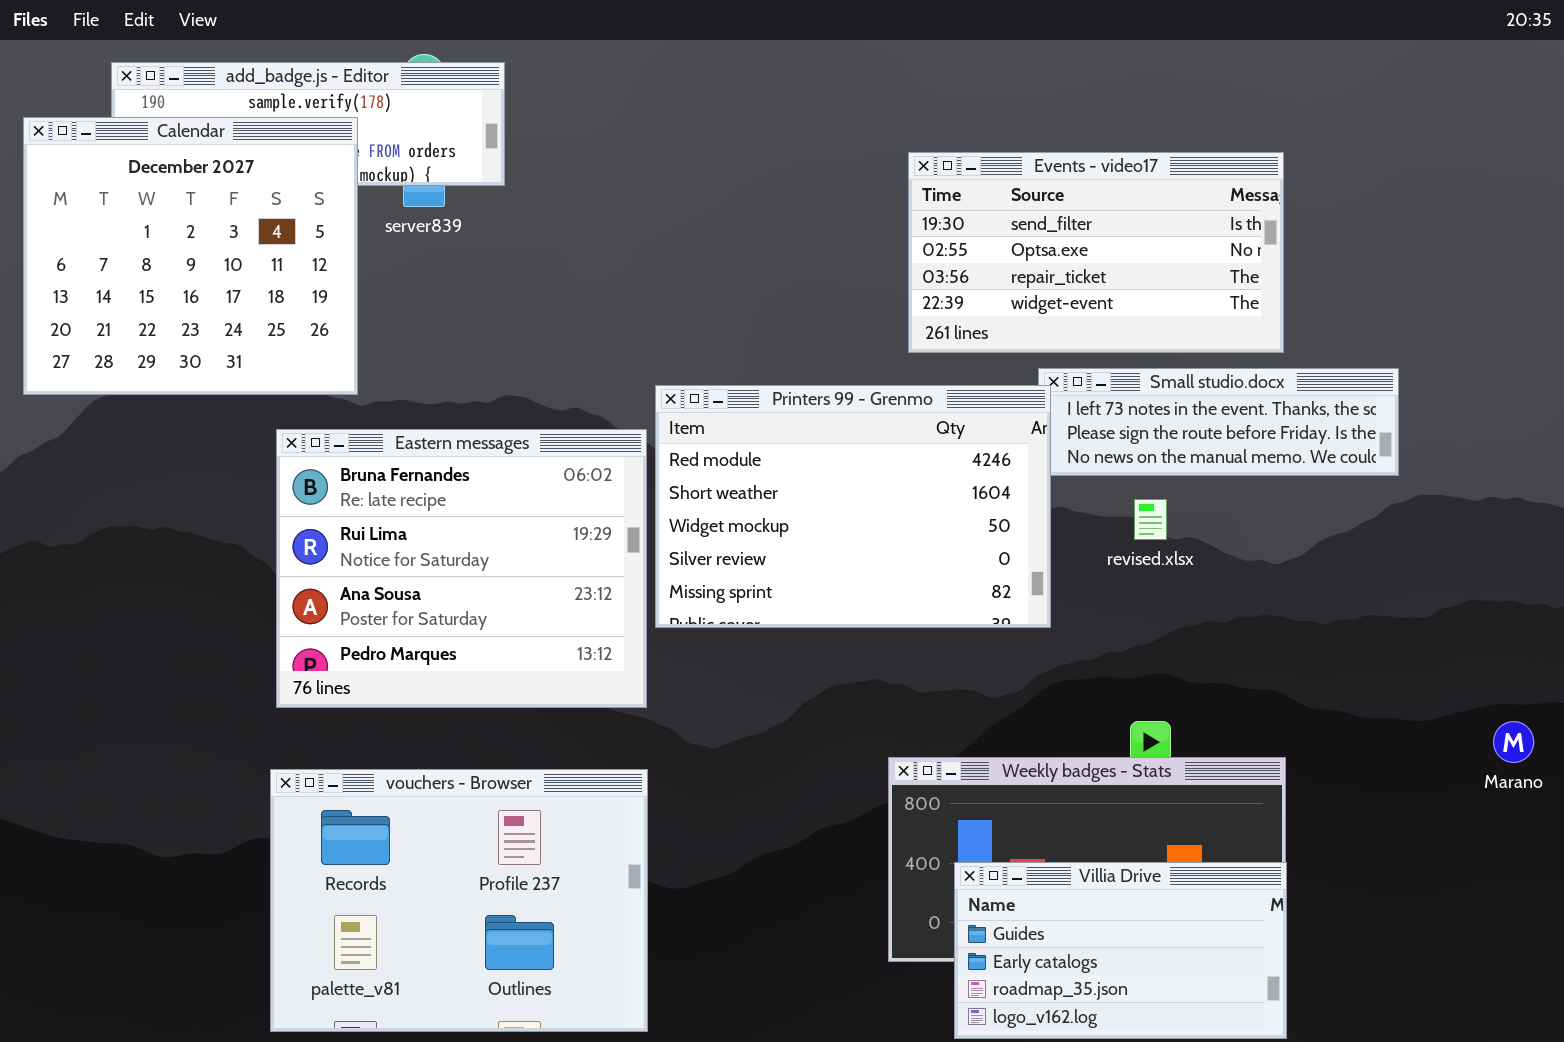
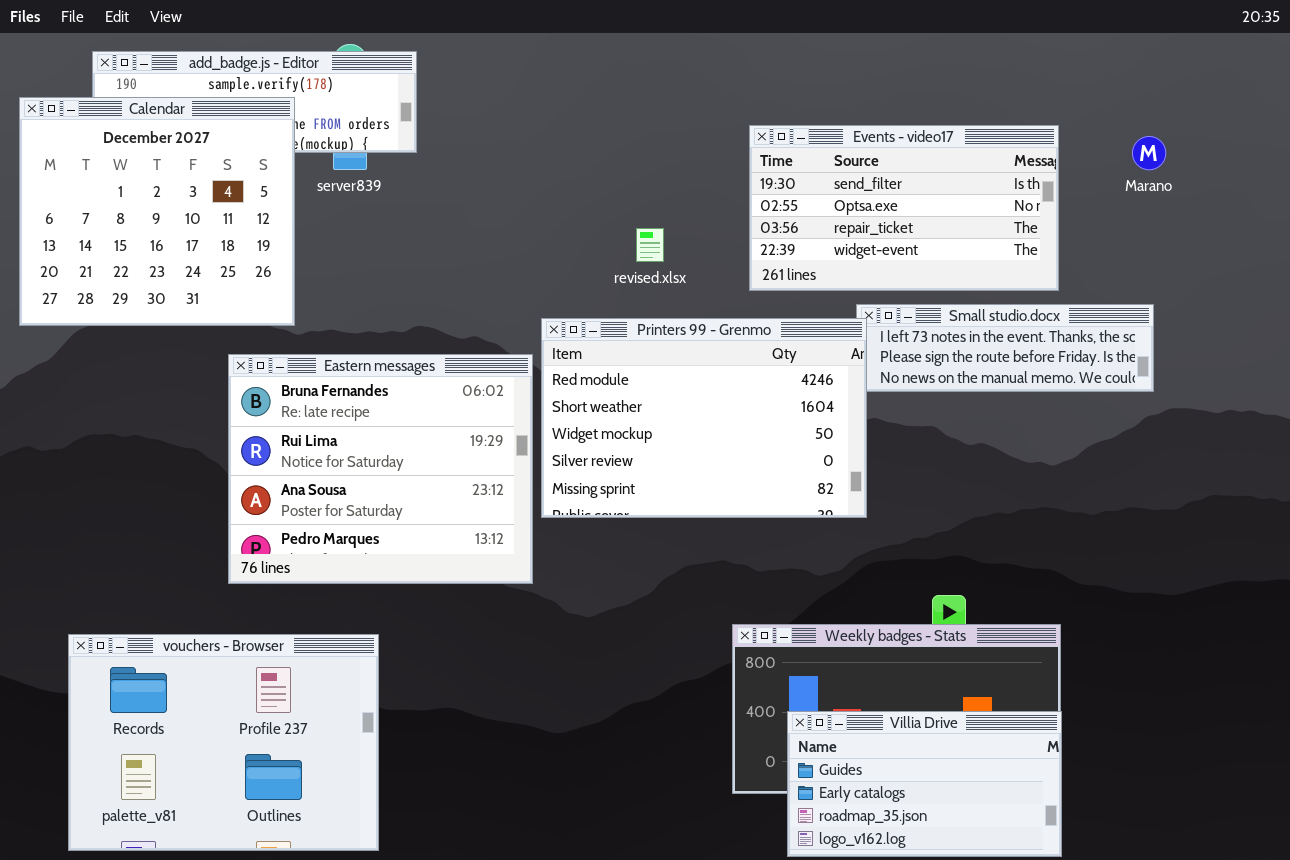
revised.xlsx: [1134,499,1167,540] -> [636,228,664,262], moved
Marano: [1493,721,1534,763] -> [1132,136,1166,170], moved
vouchers - Browser: [270,769,648,1032] -> [68,634,379,851], moved

